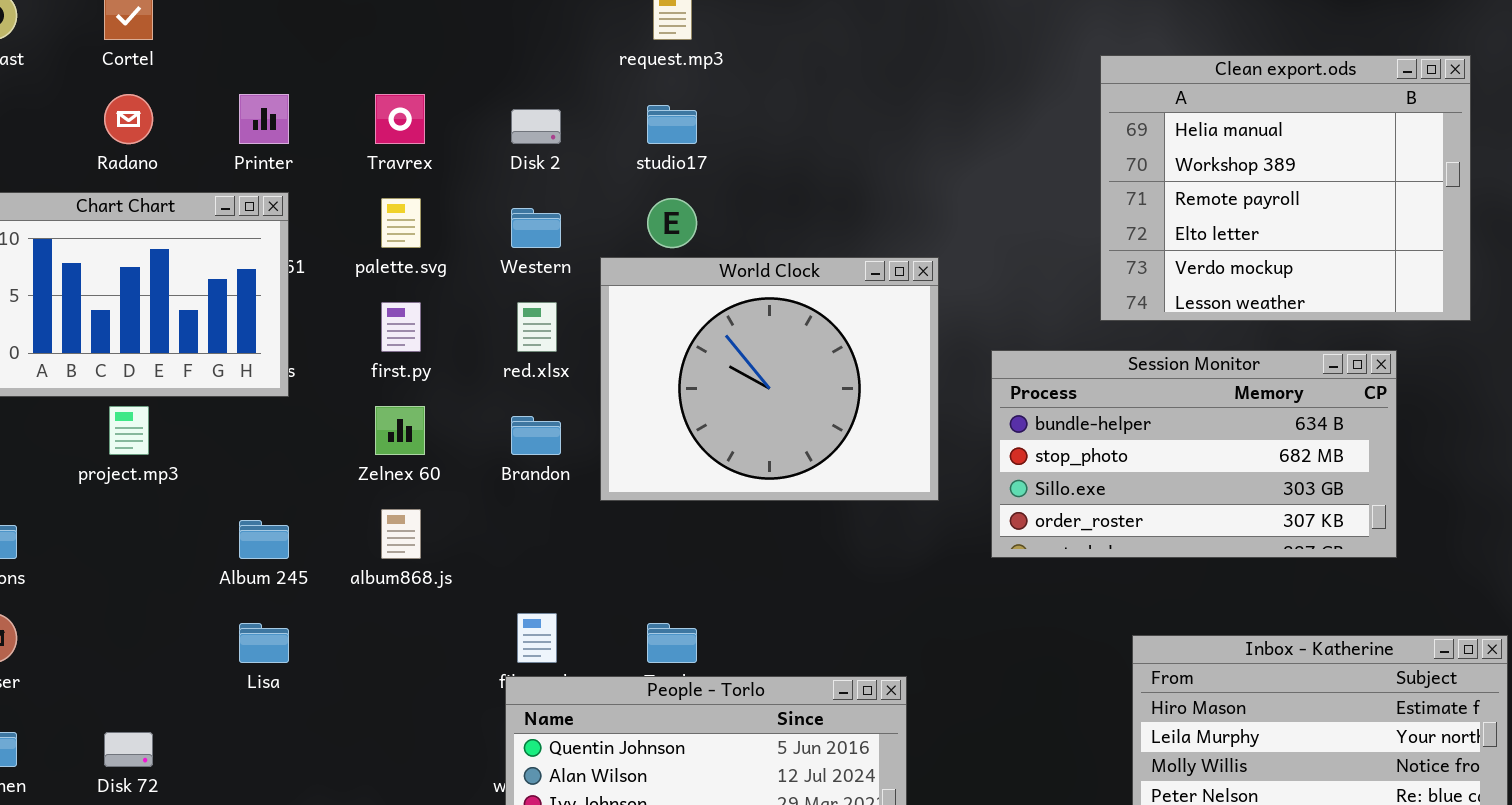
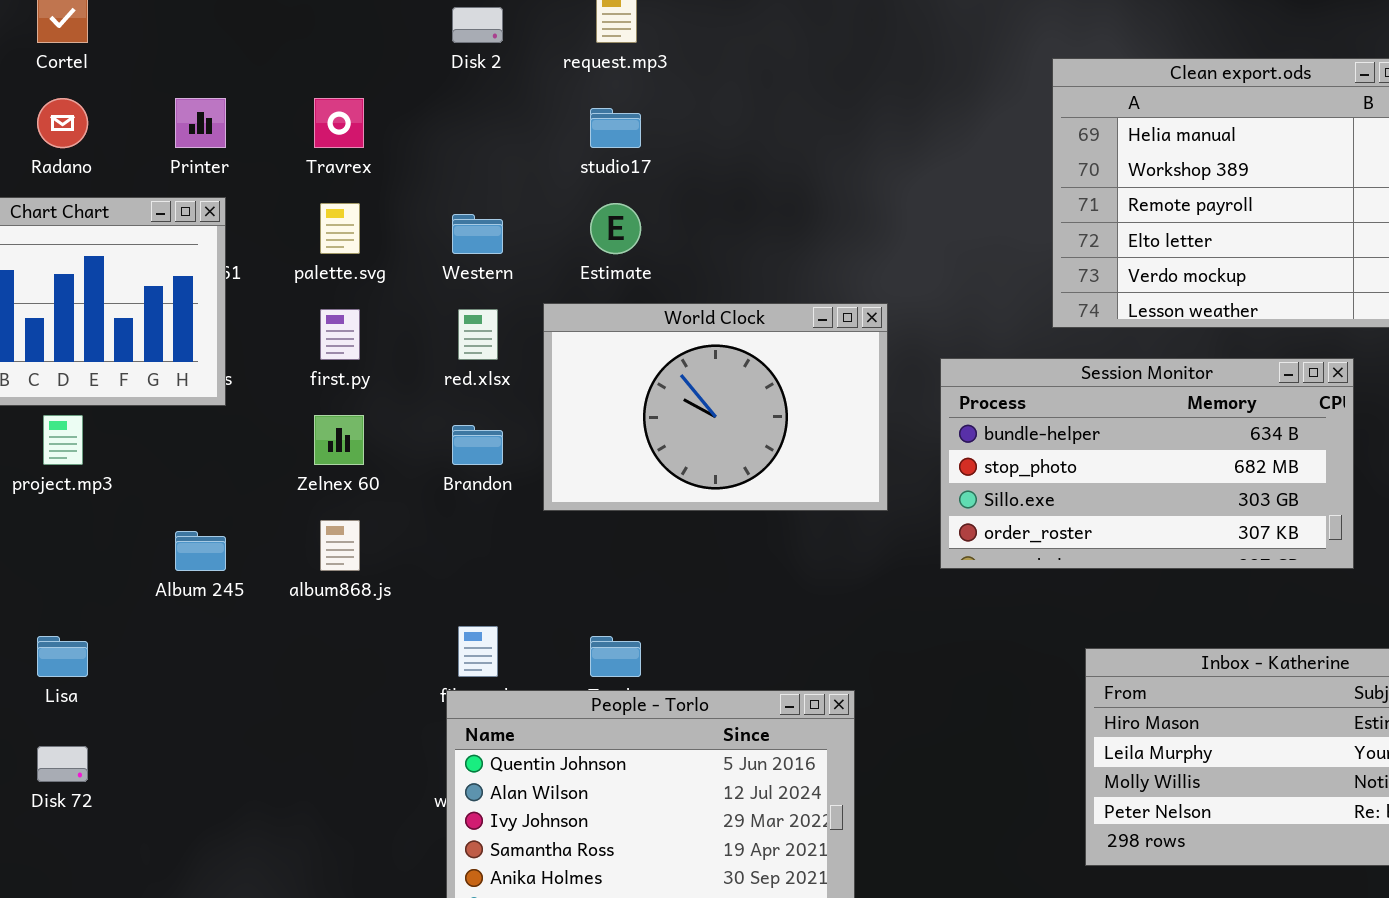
Disk 2: [511,109,561,144] -> [452,7,503,43], moved
World Clock: [600,257,939,501] -> [543,303,888,511], resized
Lisa: [239,623,289,663] -> [37,636,88,677], moved

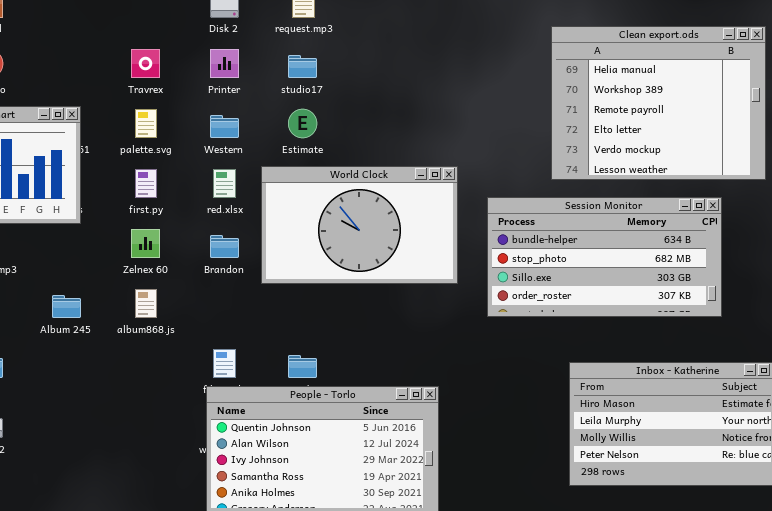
Printer: [175,98,226,148] -> [210,49,239,78], moved

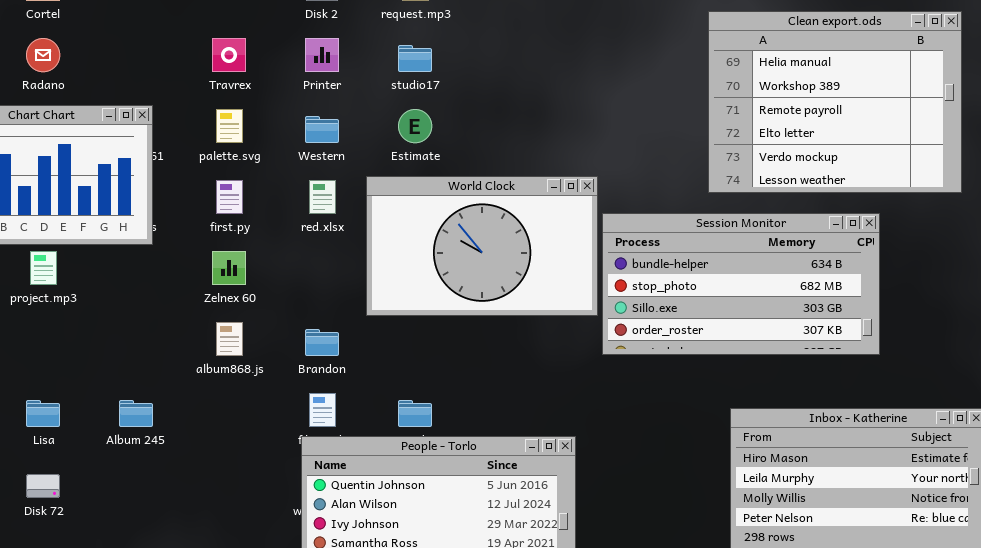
Session Monitor: [487,197,722,317] -> [602,213,880,355], moved
Brandon: [210,235,239,258] -> [305,329,339,356], moved
Album 245: [52,295,81,318] -> [119,400,153,427], moved

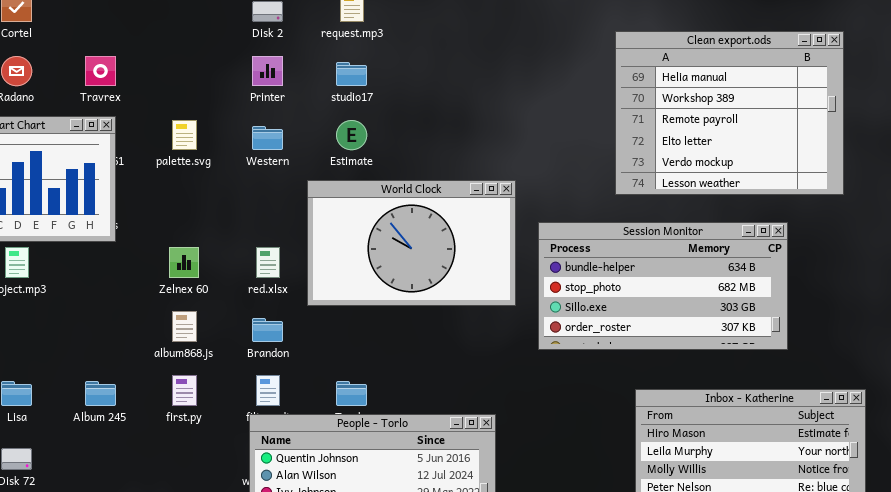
Travrex: [212,38,246,72] -> [85,56,116,86], moved
first.py: [216,180,243,214] -> [172,375,197,406], moved
red.xlsx: [309,180,336,214] -> [256,247,280,278], moved
Session Monitor: [602,213,880,355] -> [538,222,788,350], moved

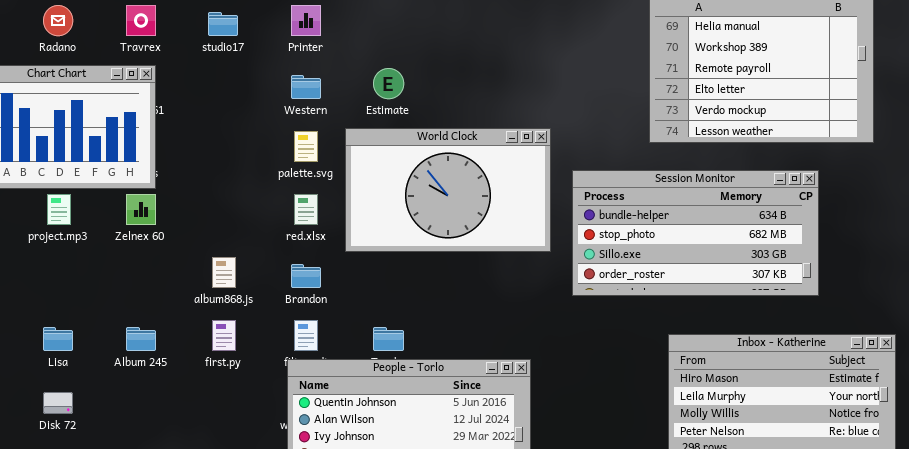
studio17: [336,62,367,86] -> [208,12,238,36], moved
palette.svg: [172,120,197,150] -> [294,131,318,162], moved
Zelnex 60: [169,247,199,278] -> [126,194,156,225], moved

